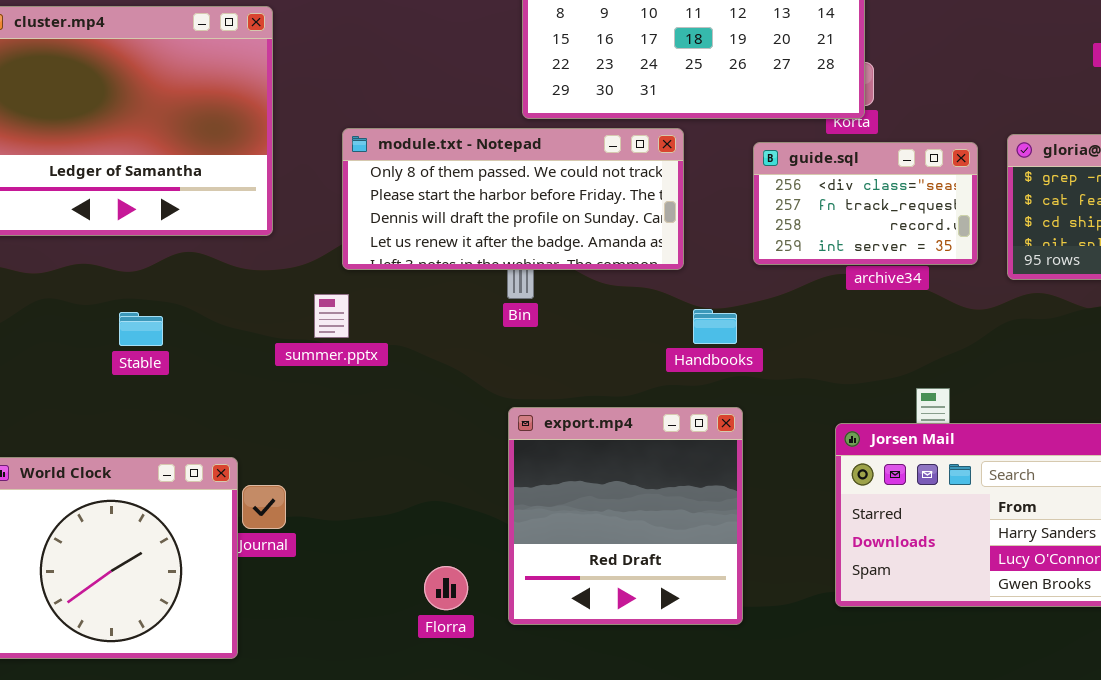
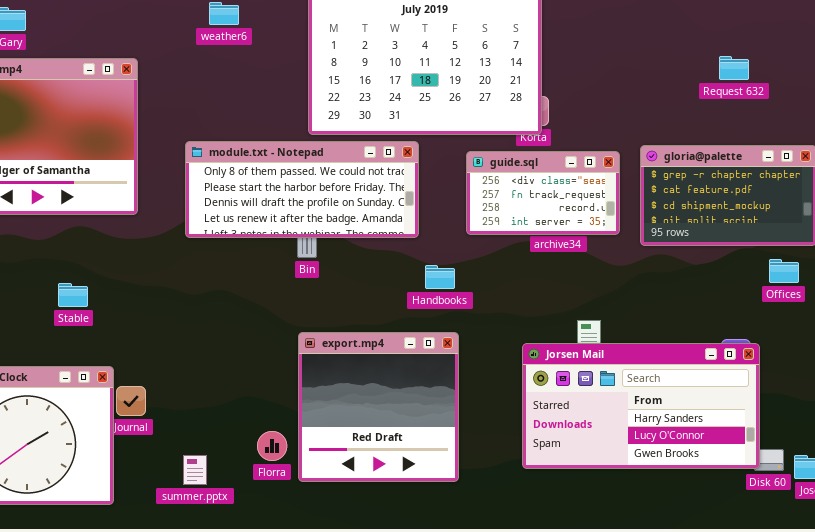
summer.pptx: [314,294,349,338] -> [183,455,207,485], moved
Stable: [119,312,163,346] -> [58,283,88,307], moved
Florra: [424,566,468,610] -> [257,431,287,461], moved

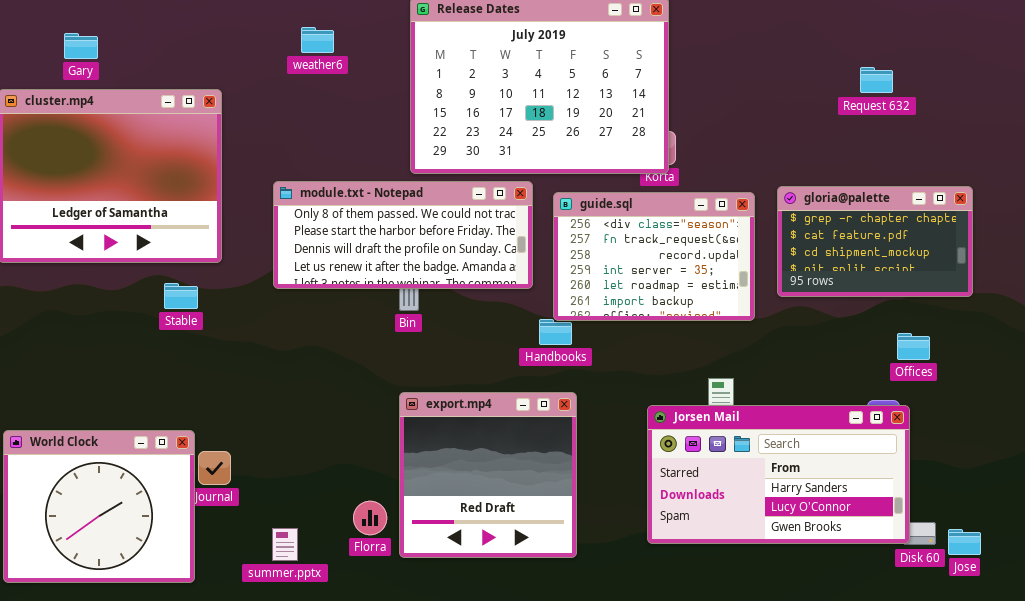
Request 632: [719,56,749,80] -> [860,67,893,93], moved
guide.sql: [466,151,620,235] -> [553,192,755,321], resized
Offices: [769,259,799,283] -> [897,333,930,360], moved
Stable: [58,283,88,307] -> [164,283,198,309], moved

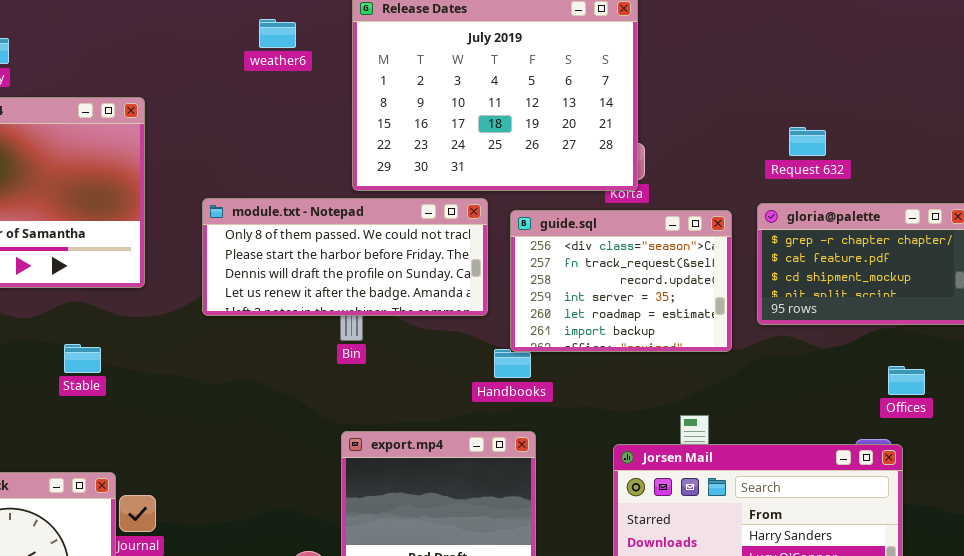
weather6: [301,27,334,53] -> [259,19,296,48], moved
Request 632: [860,67,893,93] -> [789,127,826,156], moved
Stable: [164,283,198,309] -> [64,344,101,373], moved

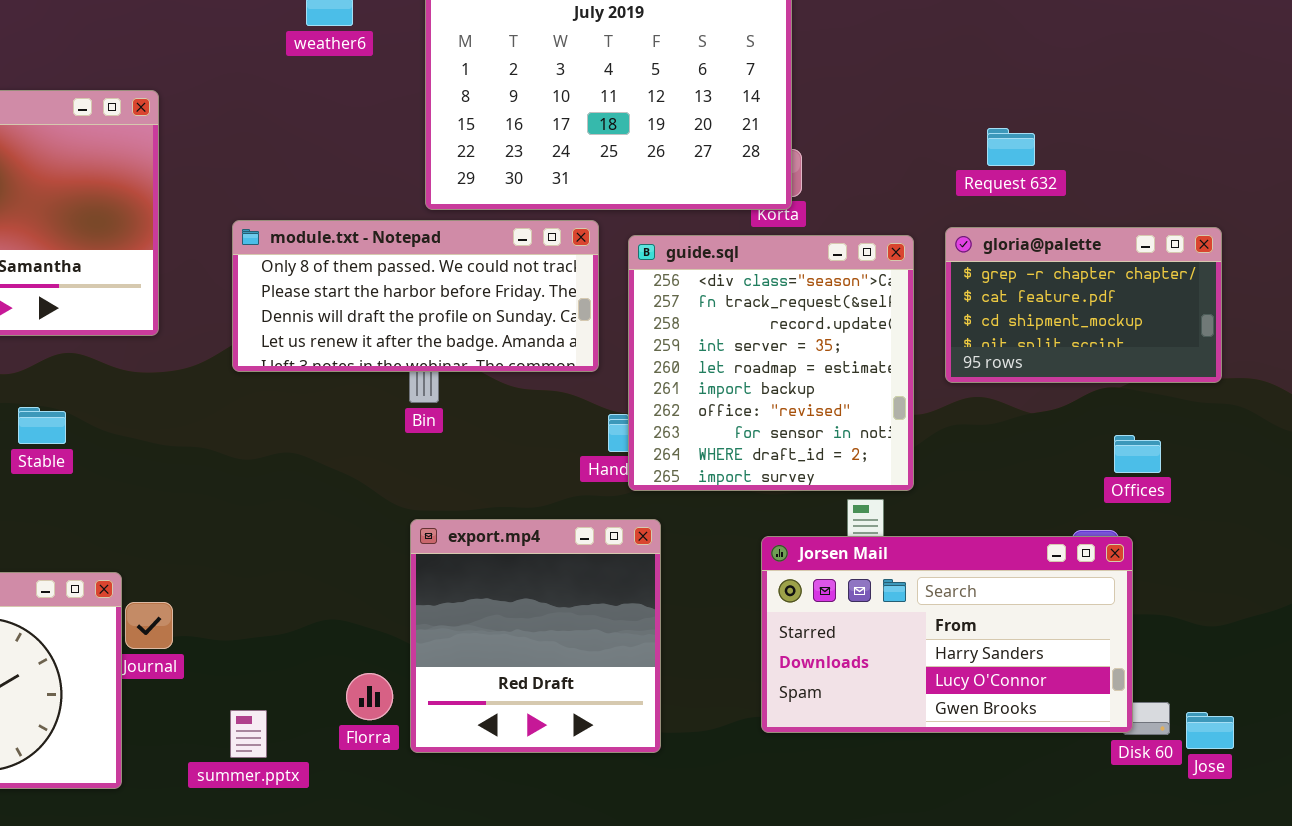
guide.sql: [510,210,732,352] -> [628,235,914,491], resized
Stable: [64,344,101,373] -> [18,407,66,444], moved

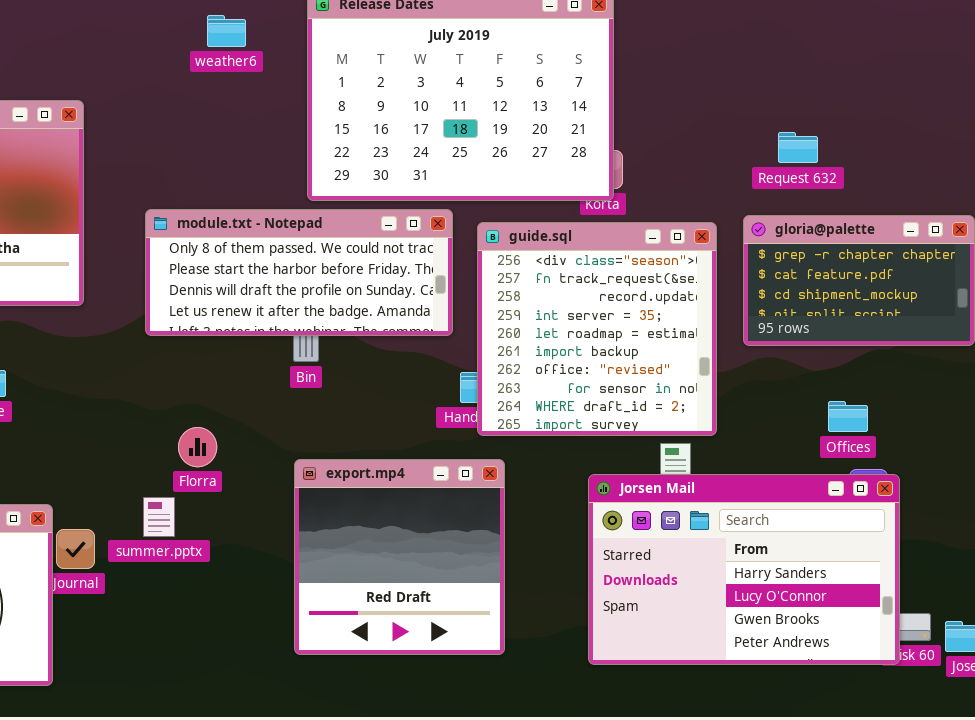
Offices: [1114,435,1161,473] -> [828,401,868,432], moved
Jorsen Mail: [761,536,1133,733] -> [588,474,900,665], resized
Florra: [346,673,393,720] -> [178,427,217,467], moved
summer.pptx: [230,710,267,758] -> [143,497,175,537], moved

